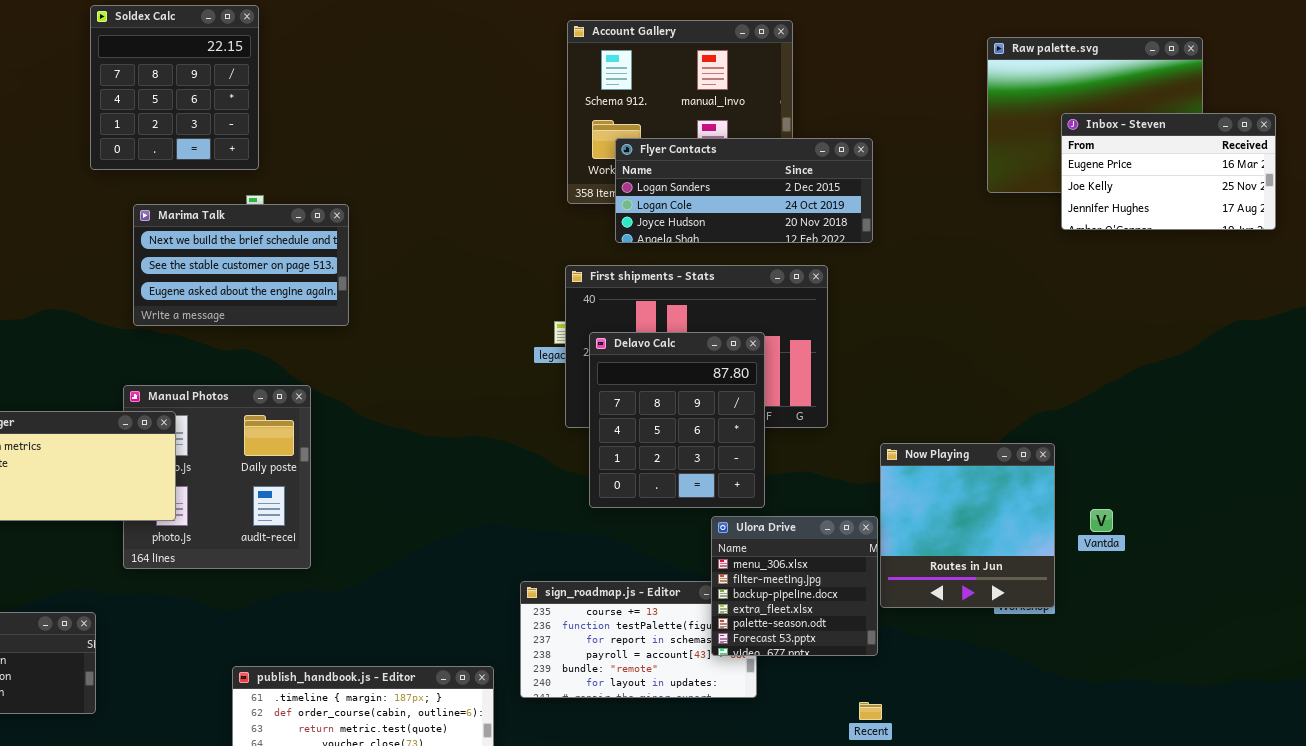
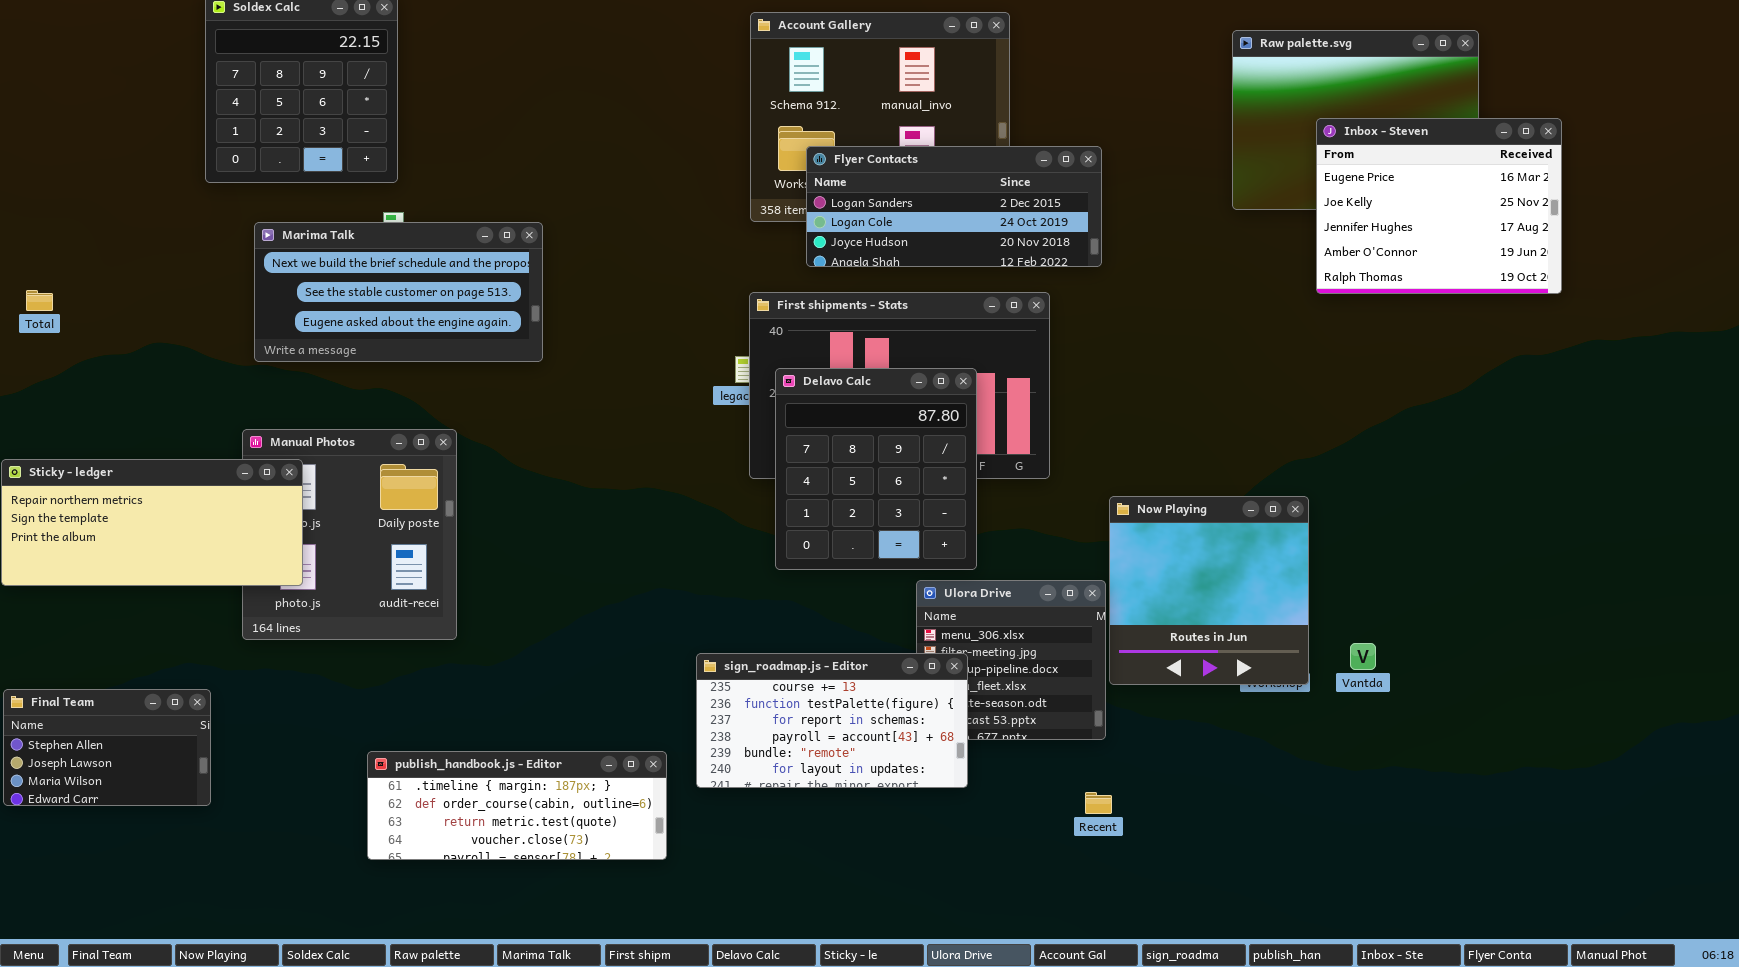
Inbox - Steven: [1061,113,1276,230] -> [1316,118,1562,294], resized
Marima Talk: [133,204,349,326] -> [254,222,543,362], resized
Vantda: [1090,509,1113,532] -> [1350,643,1376,670], moved
sign_roadmap.js - Editor: [520,581,757,698] -> [696,653,968,788], raised

